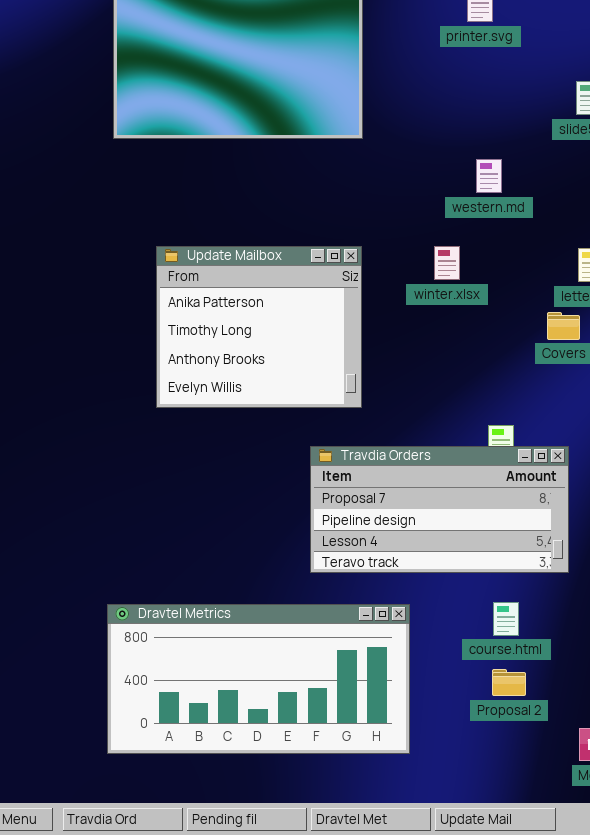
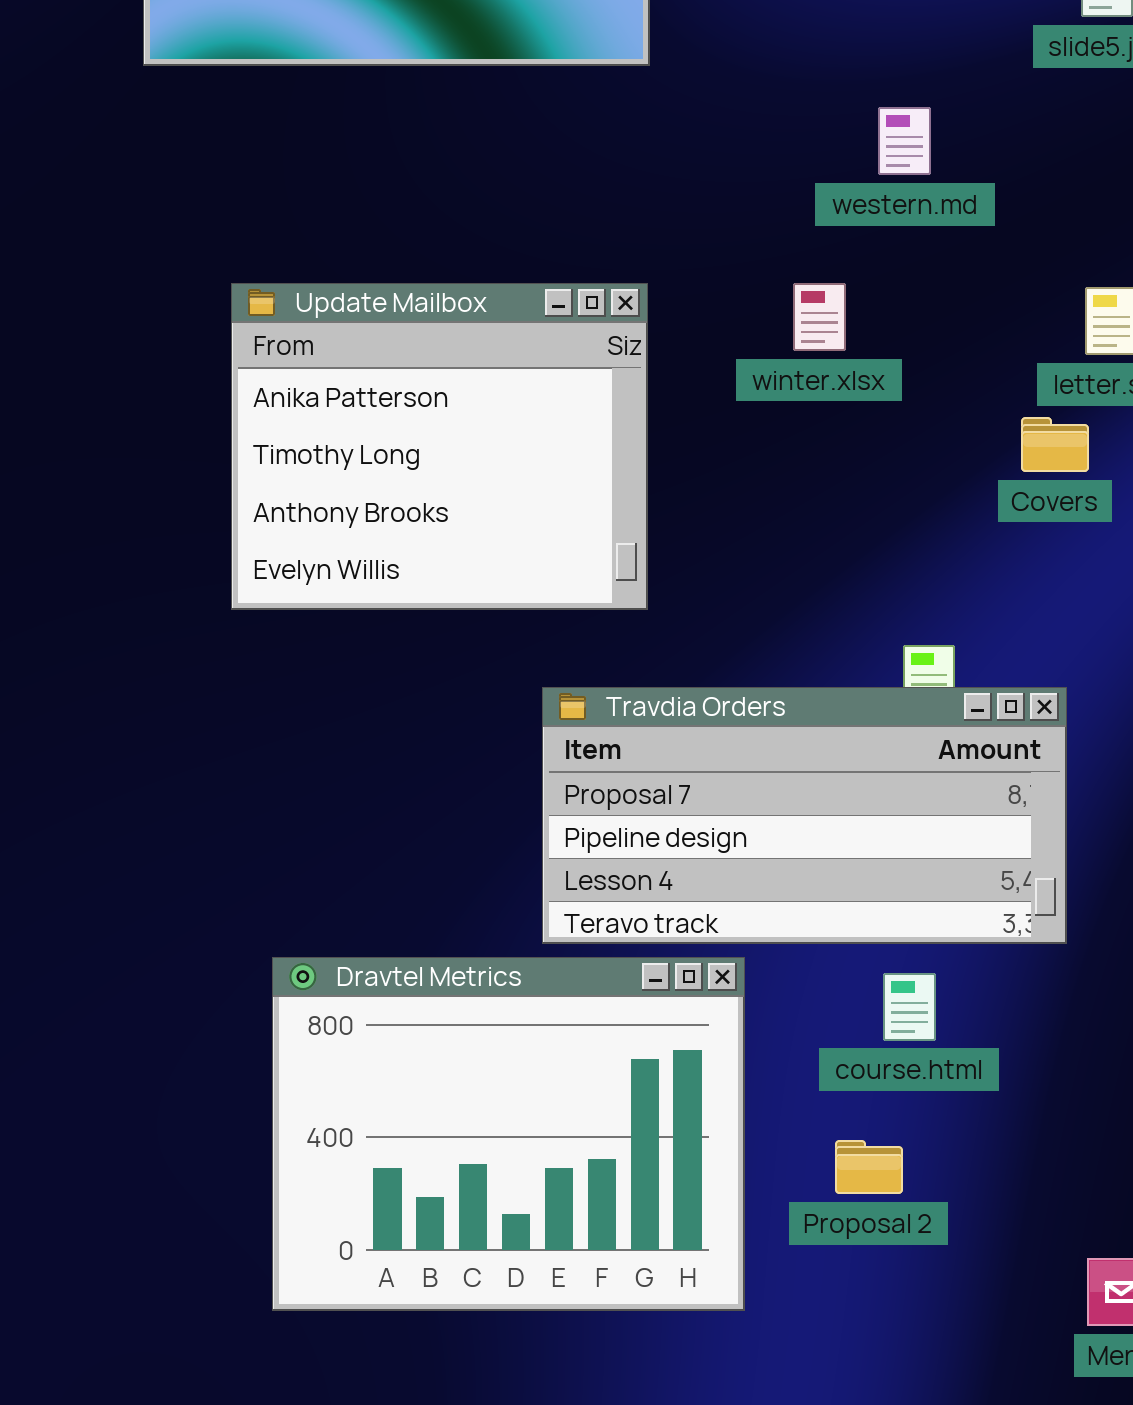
course.html: [493,602,519,636] -> [883,973,936,1041], moved
Dravtel Metrics: [107,604,410,754] -> [272,957,745,1311], resized
Proposal 2: [492,669,526,696] -> [835,1140,903,1194], moved

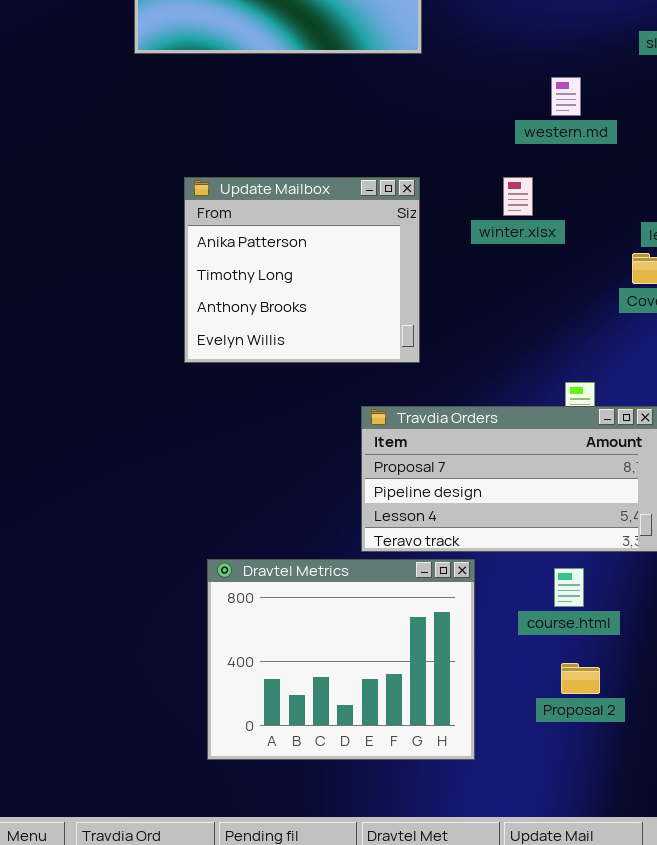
Proposal 2: [835,1140,903,1194] -> [561,663,600,694], moved

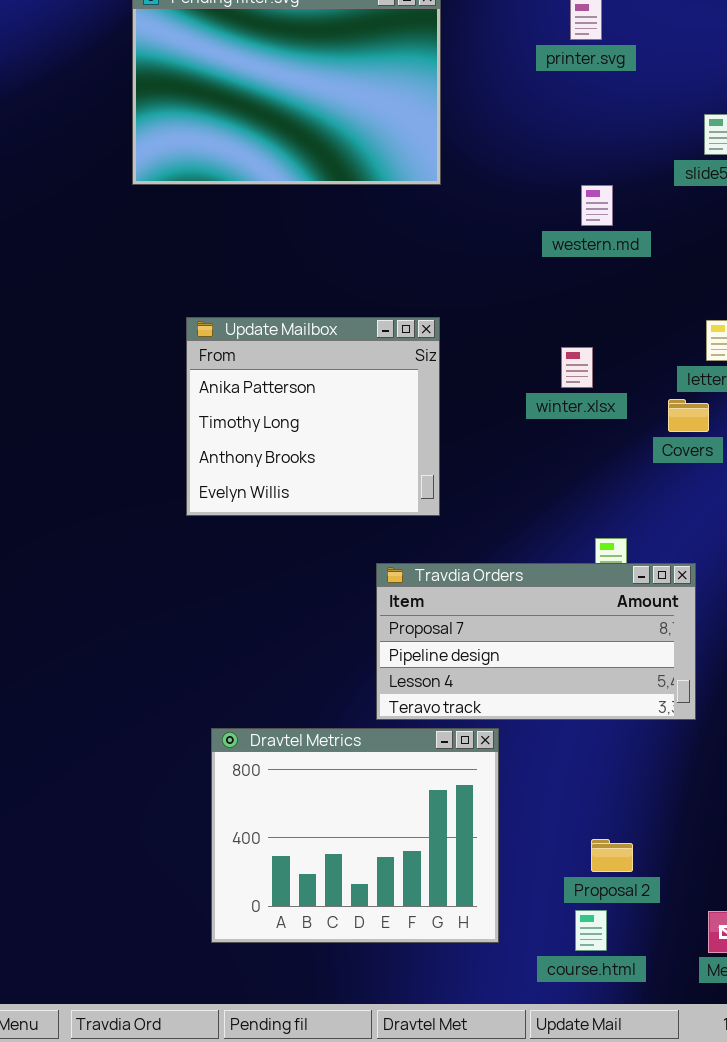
western.md: [551,77,581,116] -> [581,185,613,226], moved
winter.xlsx: [503,177,533,216] -> [561,347,593,388], moved
course.html: [554,568,584,607] -> [575,910,607,951], moved

